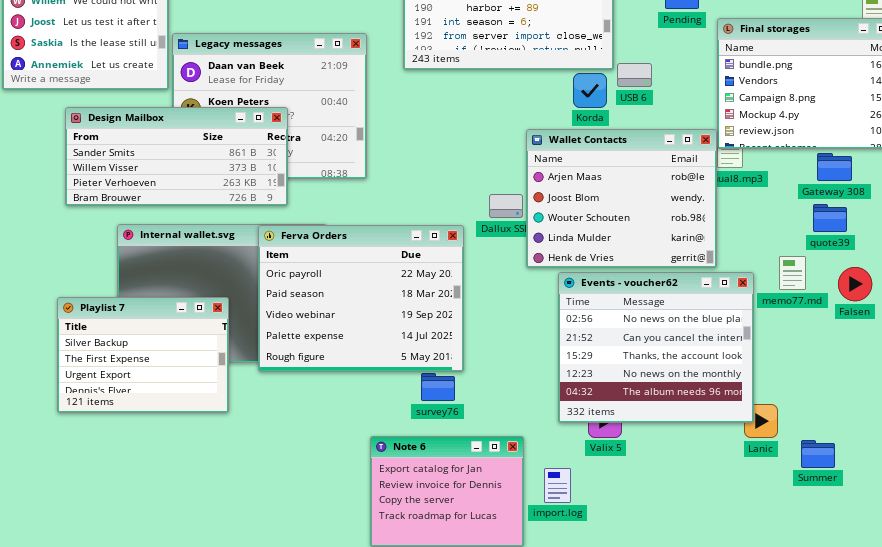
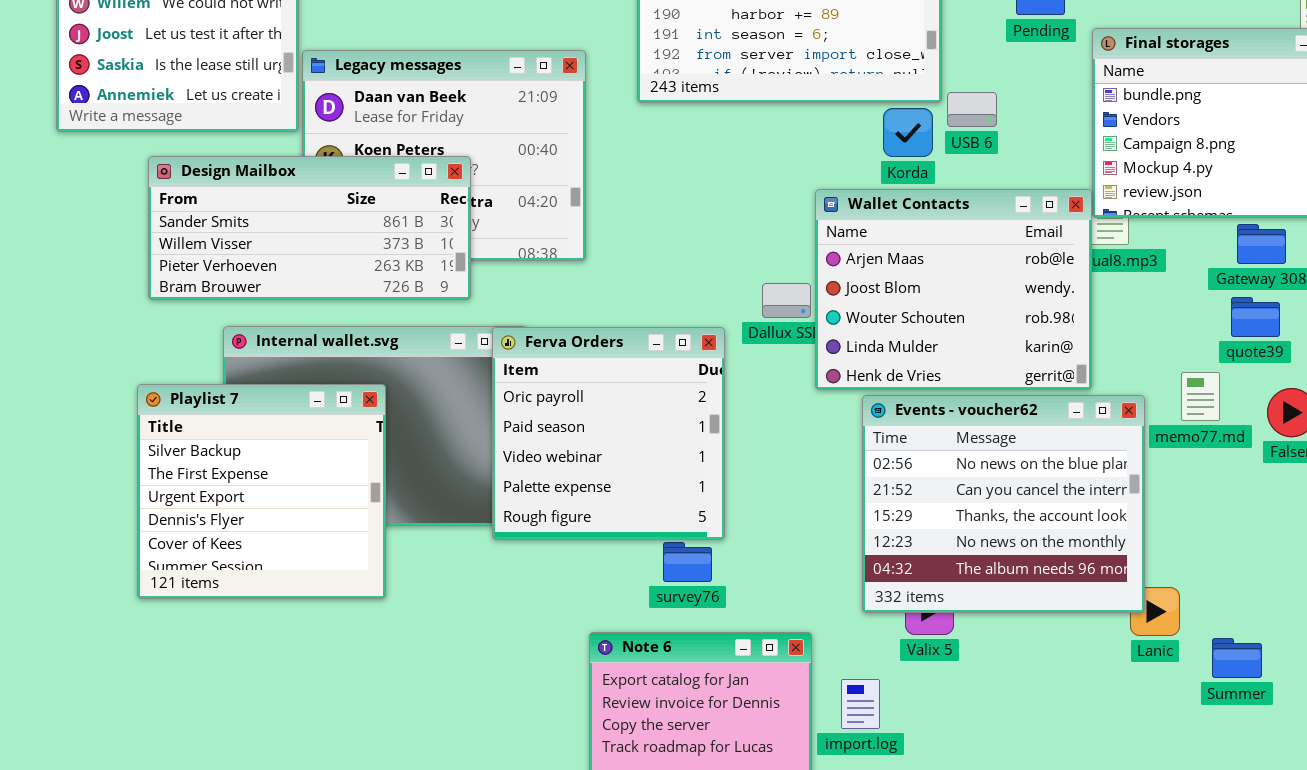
Ferva Orders: [258,225,464,372] -> [492,327,725,540], resized
Playlist 7: [57,297,229,413] -> [137,384,386,599], resized

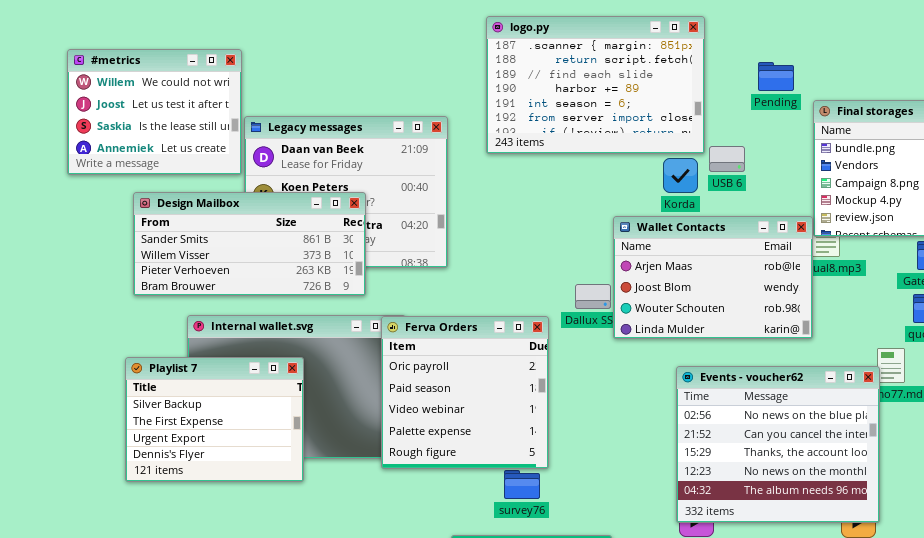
Wallet Contacts: [815,189,1092,390] -> [613,216,813,339], resized
Playlist 7: [137,384,386,599] -> [125,357,304,482], resized
Events - voucher62: [862,395,1145,613] -> [676,366,880,523], moved

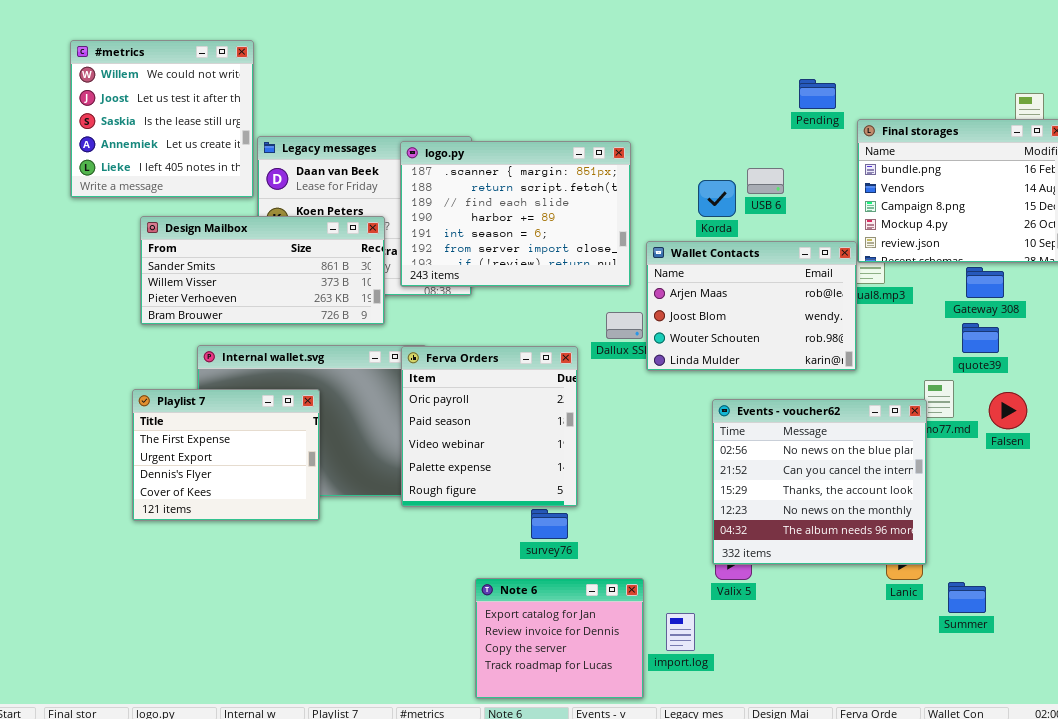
logo.py: [486,16,705,154] -> [400,141,631,287], moved
#metrics: [67,49,242,175] -> [70,40,254,198], resized
Playlist 7: [125,357,304,482] -> [132,389,320,521], scrolled down 1 row

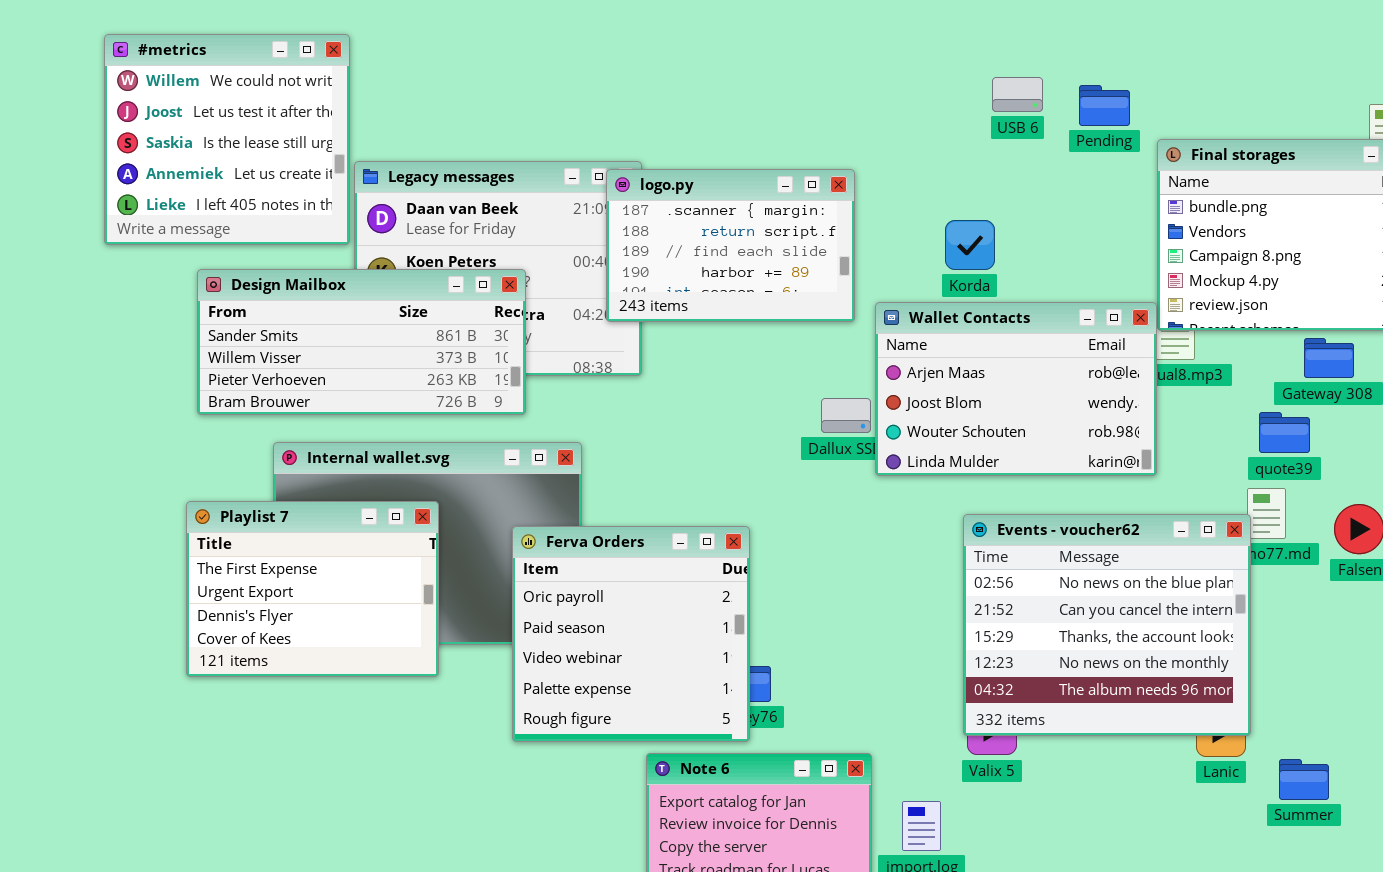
logo.py: [400,141,631,287] -> [606,169,855,322], resized
USB 6: [747,168,784,194] -> [992,77,1043,112], moved
quote39: [962,323,999,353] -> [1259,412,1310,453], moved
Ferva Orders: [401,346,578,507] -> [512,526,750,742], moved

